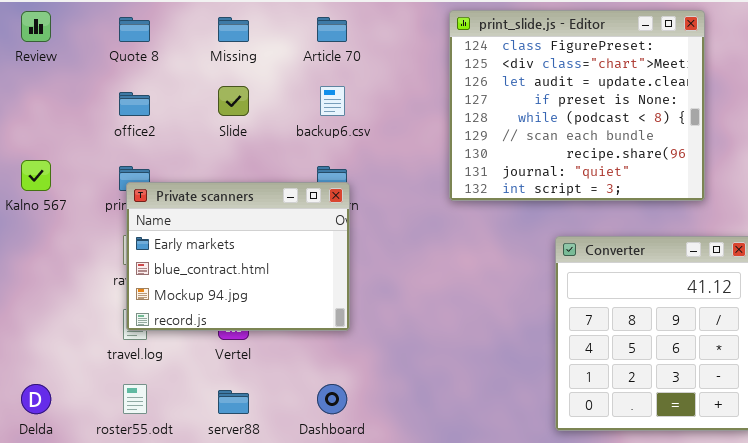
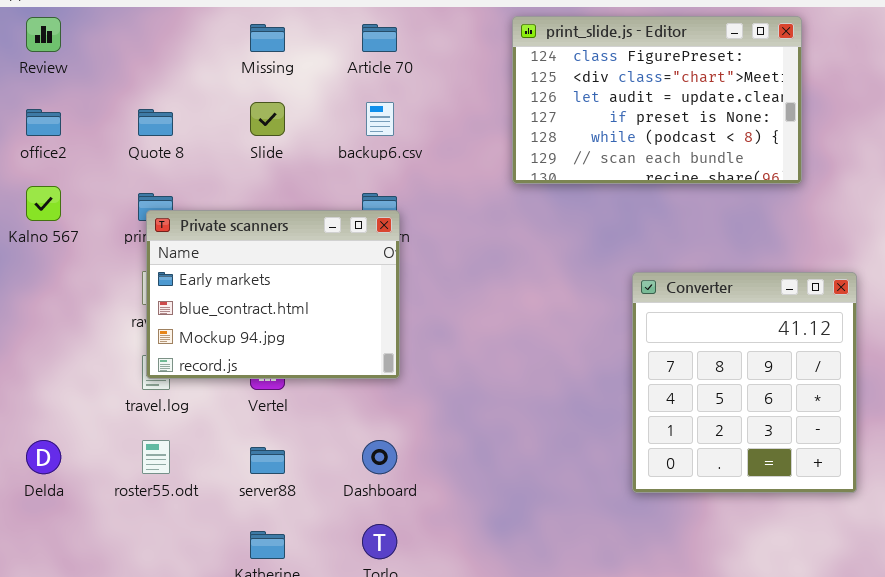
print_slide.js - Editor: [449,10,705,201] -> [512,16,802,184], resized
Quote 8: [119,17,150,42] -> [138,109,173,136], moved
office2: [119,92,150,116] -> [26,109,61,136], moved

